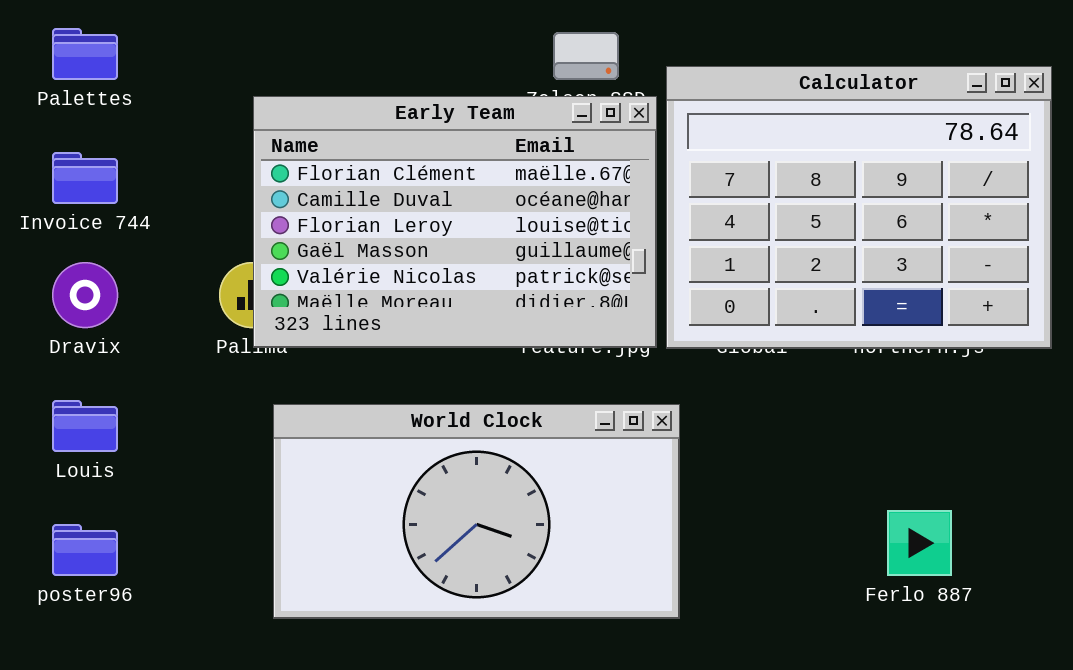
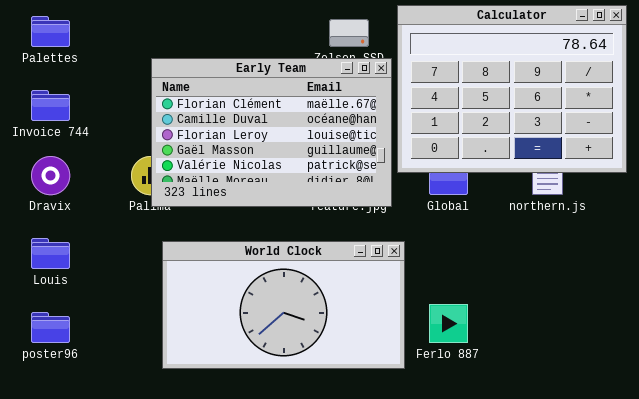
Calculator: [666,66,1052,349] -> [397,5,627,173], moved
Ferlo 887: [887,510,952,576] -> [429,304,468,343], moved

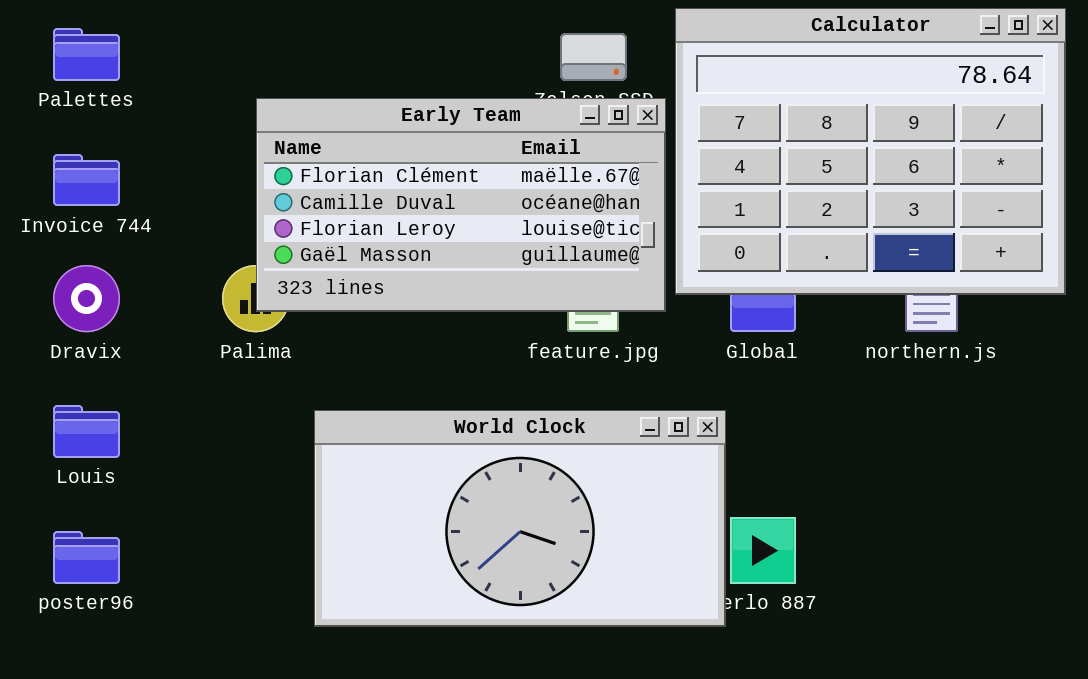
Early Team: [151,58,392,207] -> [256,98,666,312], resized
World Clock: [162,241,405,369] -> [314,410,726,627], moved

